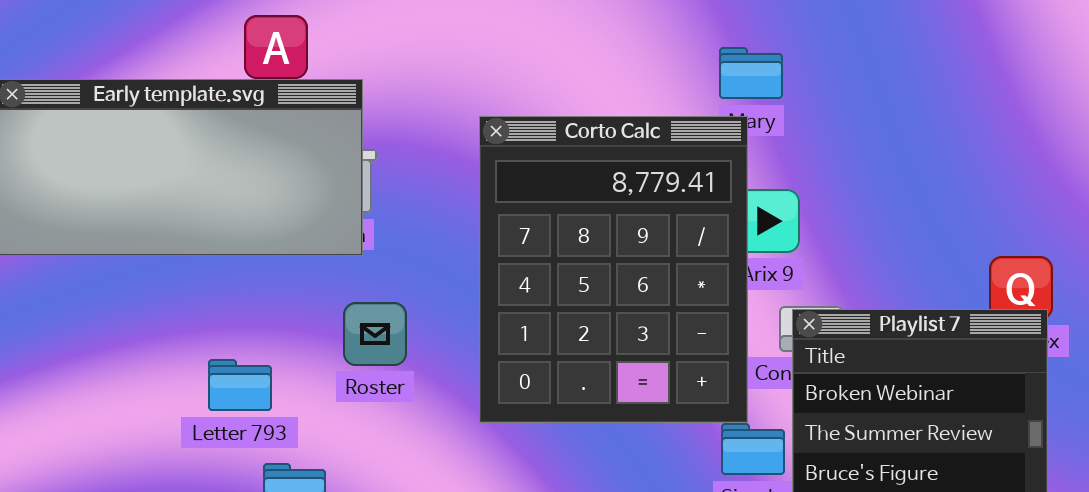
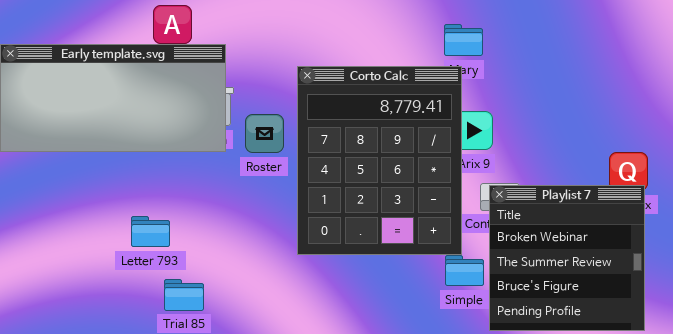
Roster: [343,302,407,366] -> [245,114,284,153], moved

